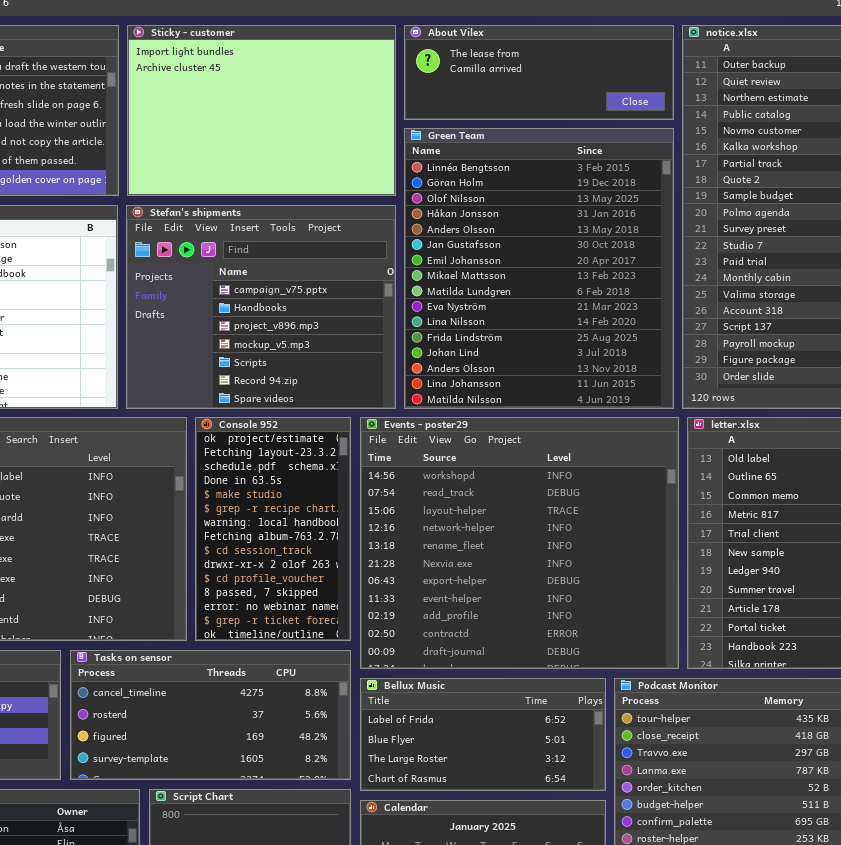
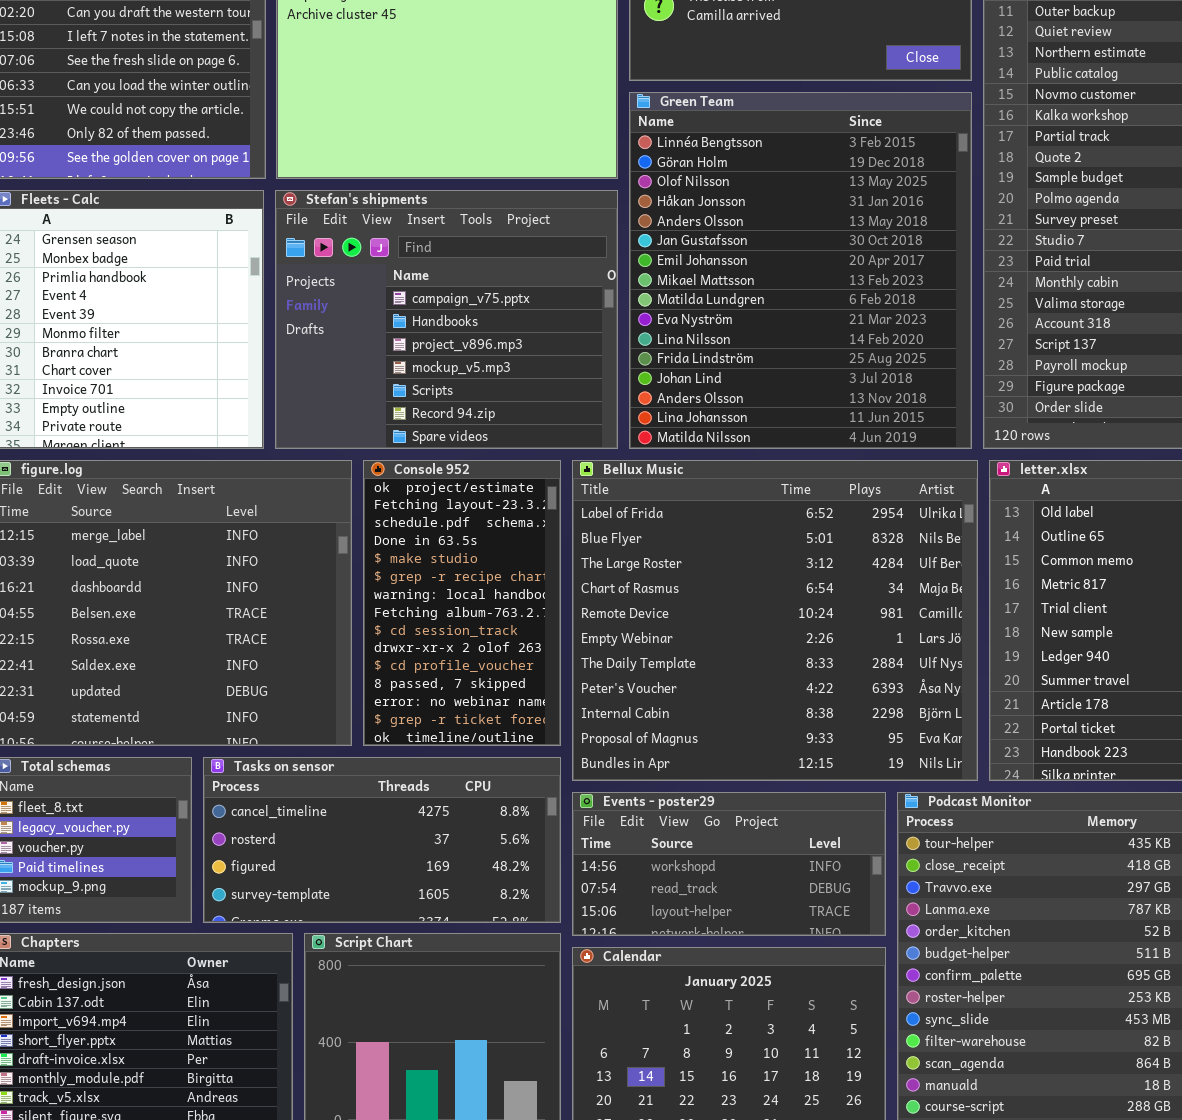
Events - poster29: [360,417,679,669] -> [572,792,886,936], moved, resized
Bellux Music: [360,678,606,791] -> [572,460,978,781], moved, resized

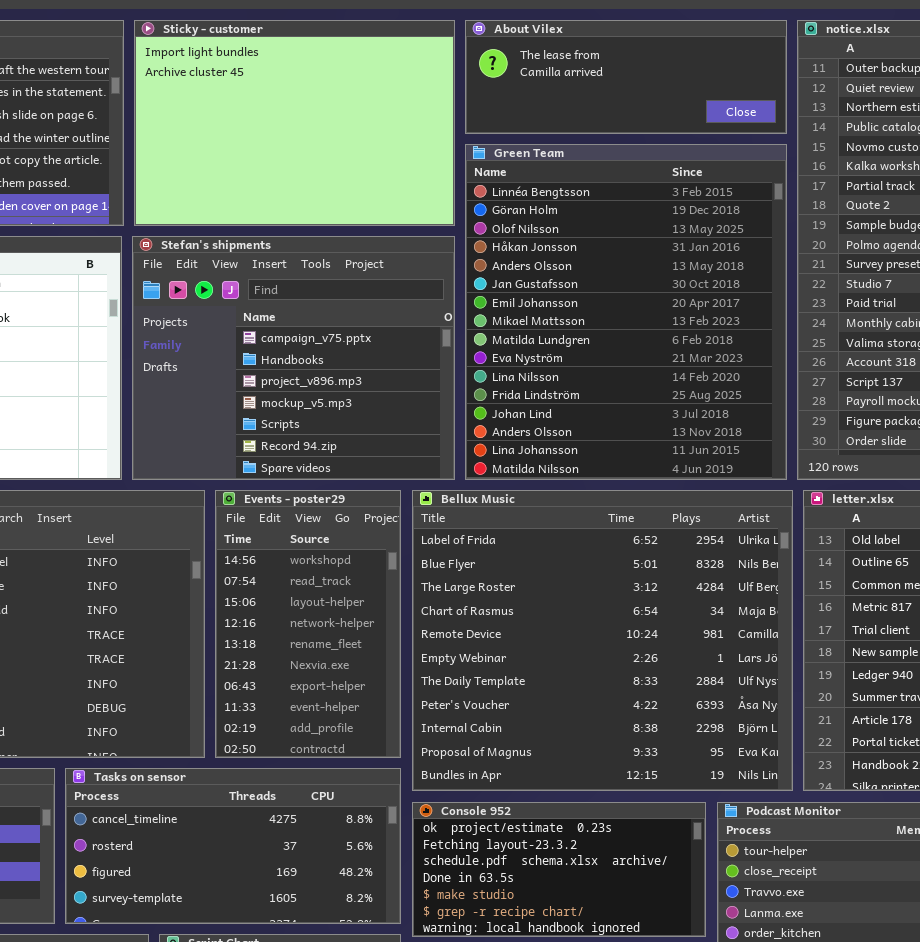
Console 952: [363,460,561,746] -> [412,802,706,937], moved, resized
Events - poster29: [572,792,886,936] -> [215,490,401,758], moved, resized

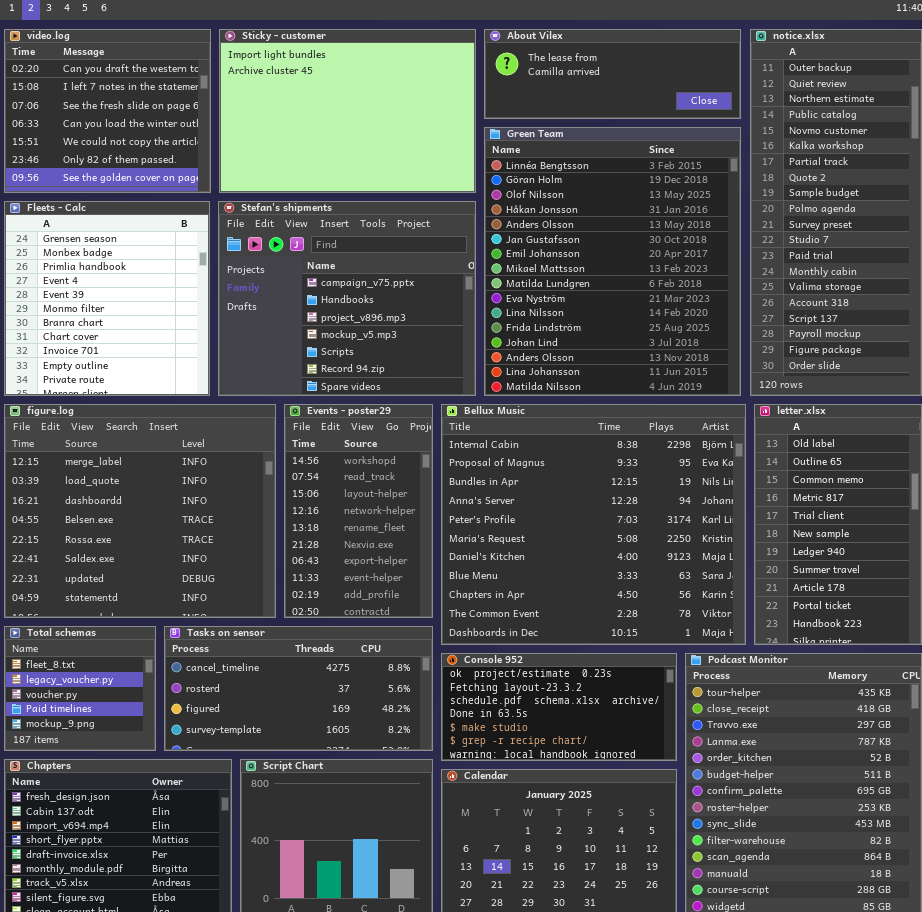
Bellux Music: [412,490,793,791] -> [441,404,746,645], scrolled down 8 rows

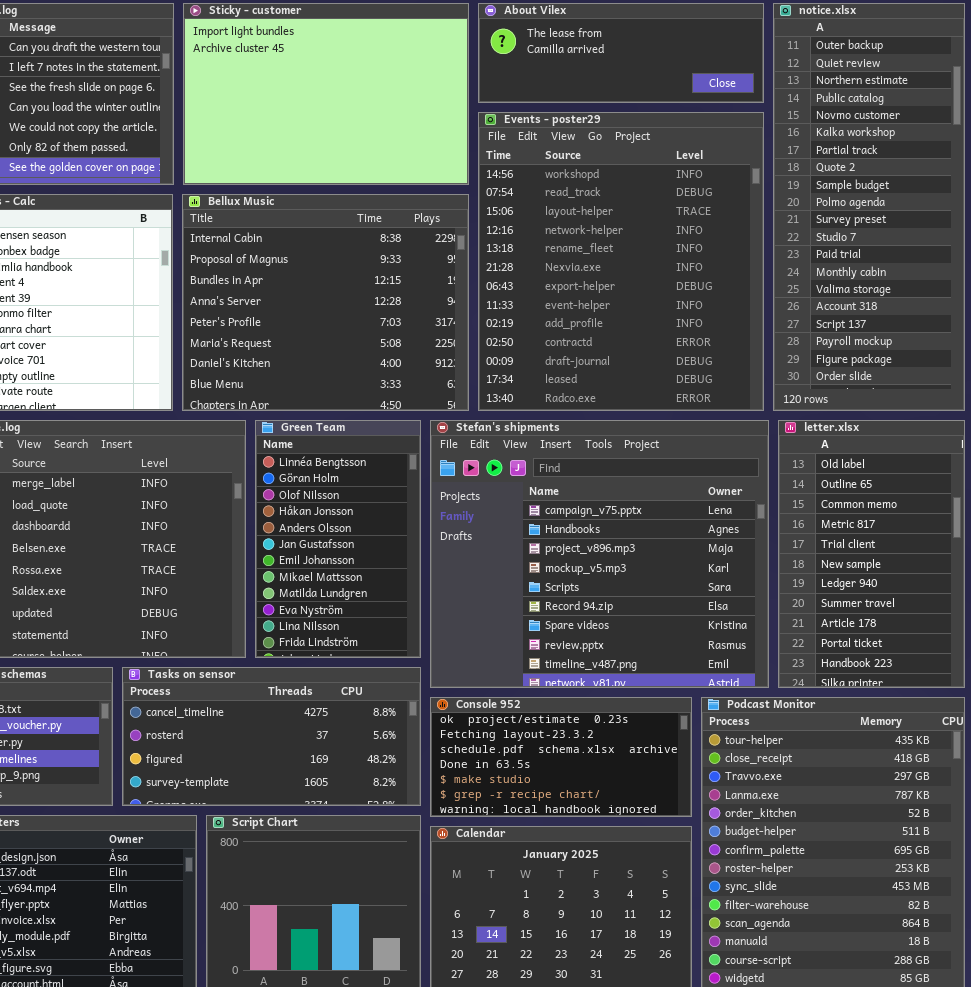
Green Team: [484,127,741,396] -> [255,420,421,658], moved, resized
Stefan's shipments: [218,201,476,396] -> [430,420,769,688], moved, resized
Events - poster29: [284,404,433,618] -> [478,112,764,411], moved, resized
Bellux Music: [441,404,746,645] -> [182,194,469,411], moved, resized

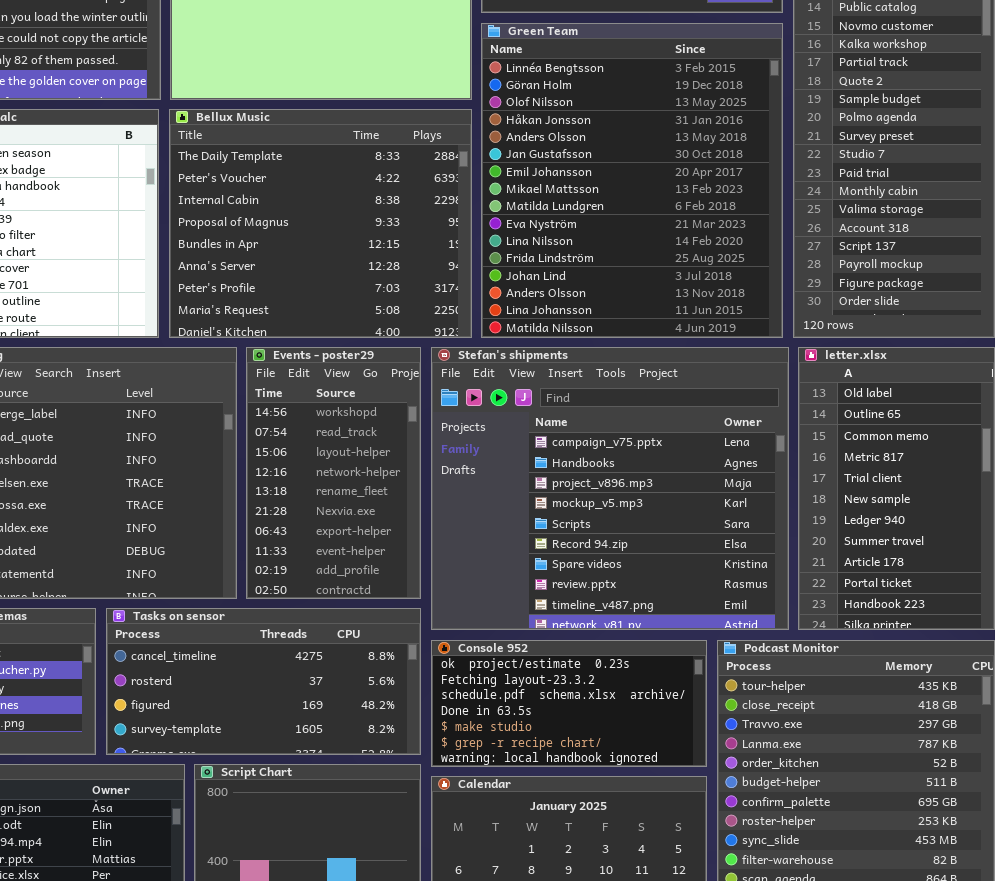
Events - poster29: [478,112,764,411] -> [246,347,421,599], moved, resized
Bellux Music: [182,194,469,411] -> [169,109,472,338], scrolled up 2 rows
Green Team: [255,420,421,658] -> [481,23,783,338], moved, resized

